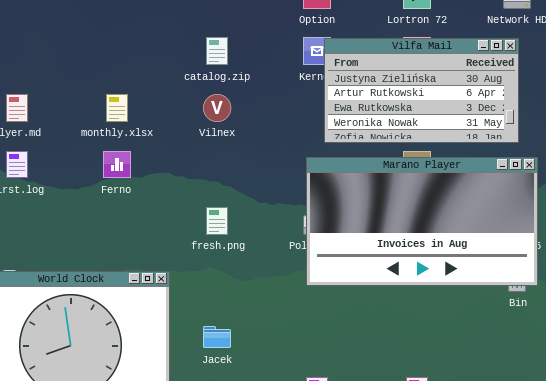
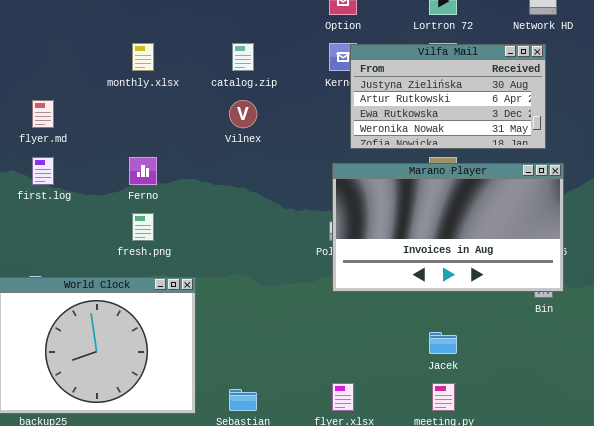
monthly.xlsx: [106,94,128,122] -> [132,43,154,71], moved
fresh.png: [206,207,228,235] -> [132,213,154,241], moved
Jacek: [203,326,231,348] -> [429,332,457,354], moved

